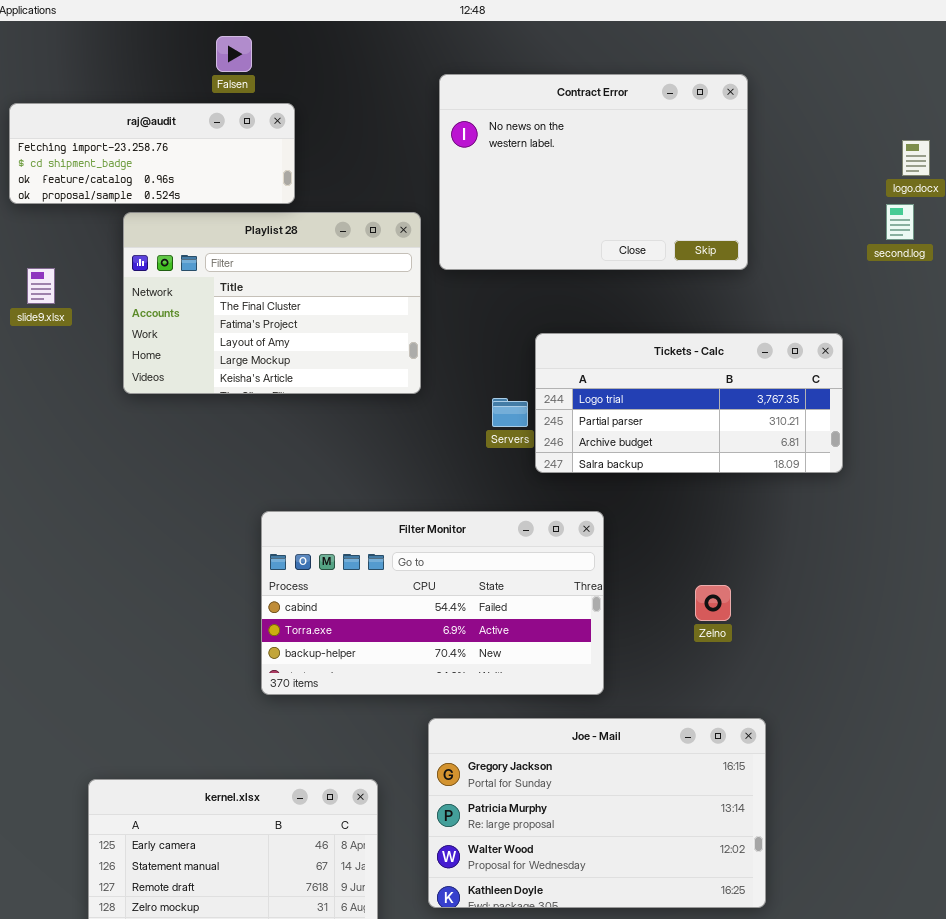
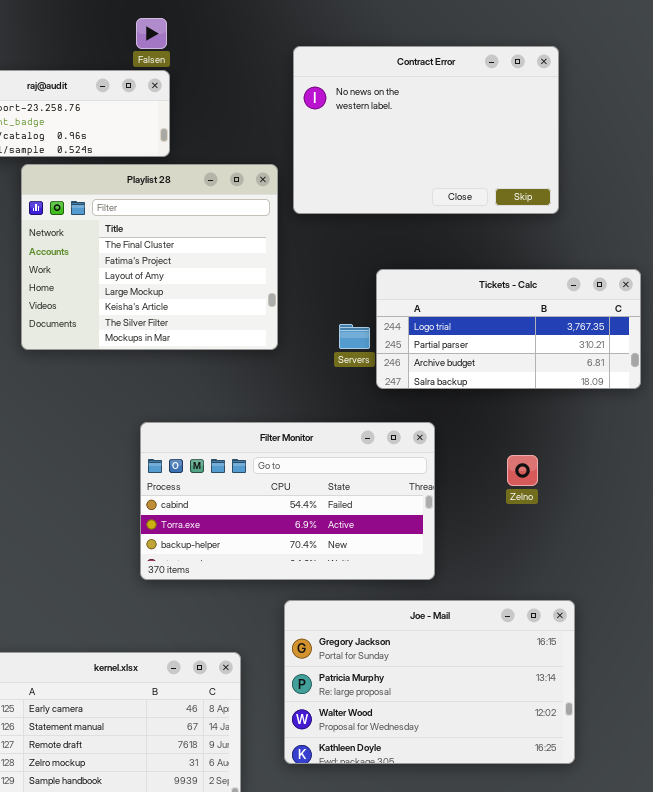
Falsen: [216,36,252,72] -> [136,18,167,49], moved
Playlist 28: [123,212,421,394] -> [21,164,278,350], resized
Zelno: [695,585,731,621] -> [507,455,538,486], moved

